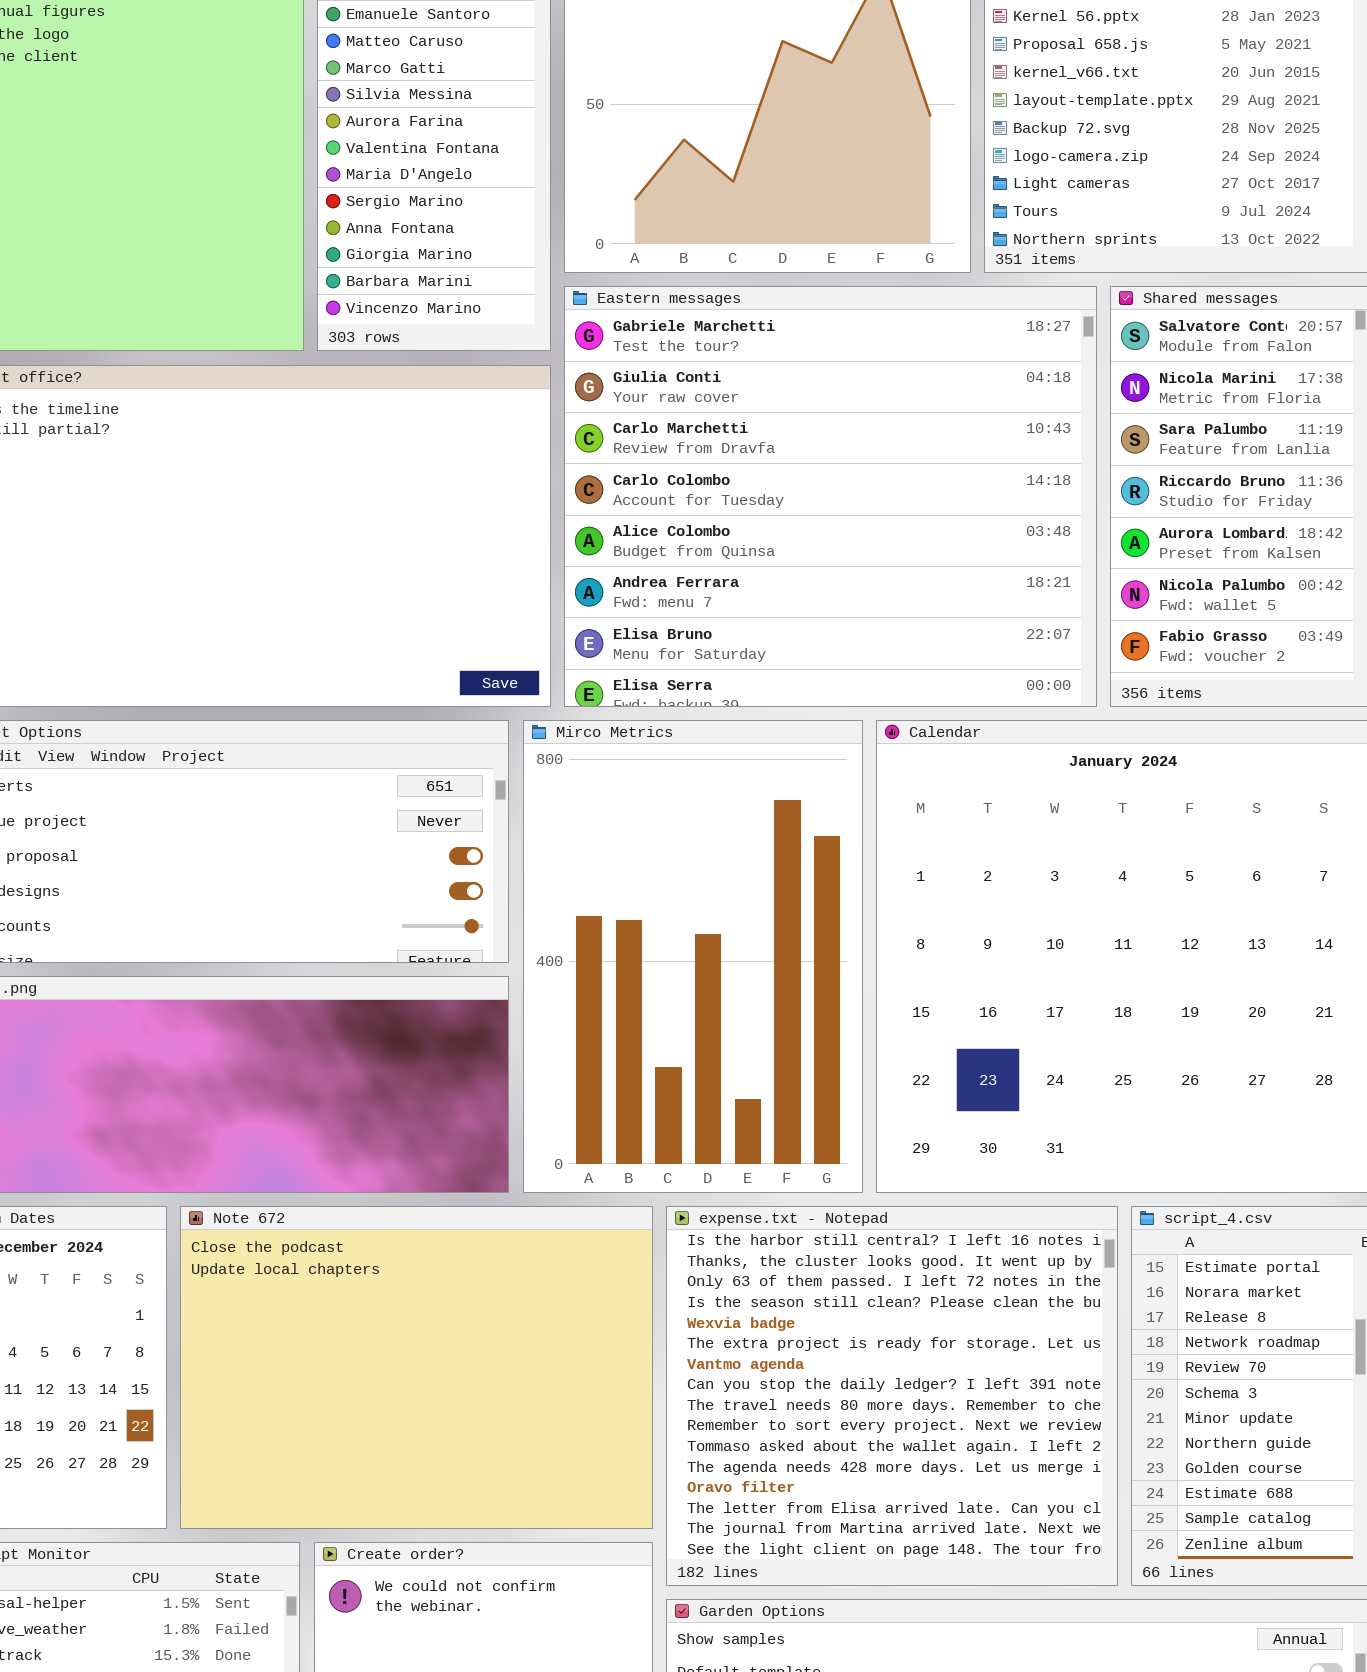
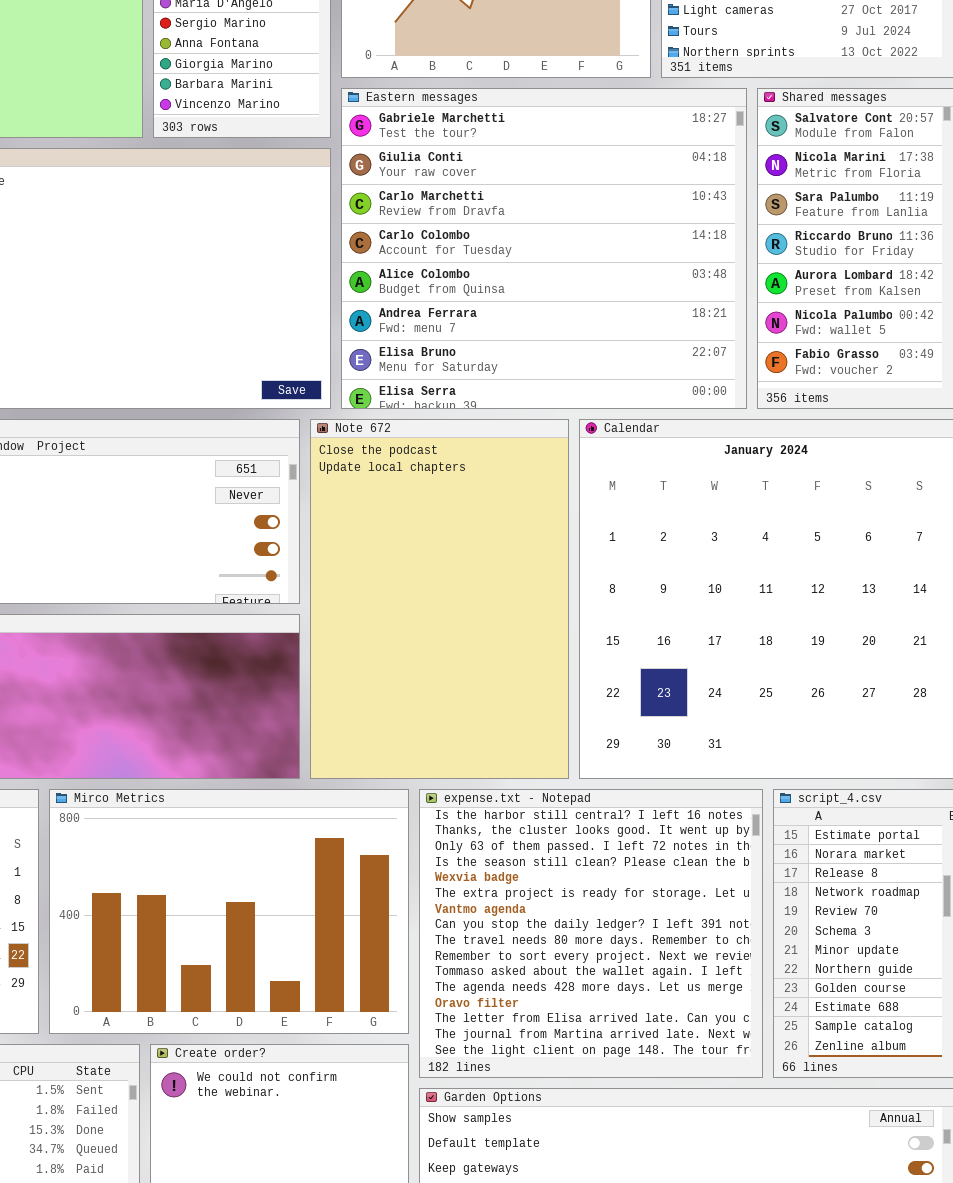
Mirco Metrics: [523,720,863,1193] -> [49,789,409,1034], moved, resized
Note 672: [180,1206,653,1529] -> [310,419,569,779], moved, resized

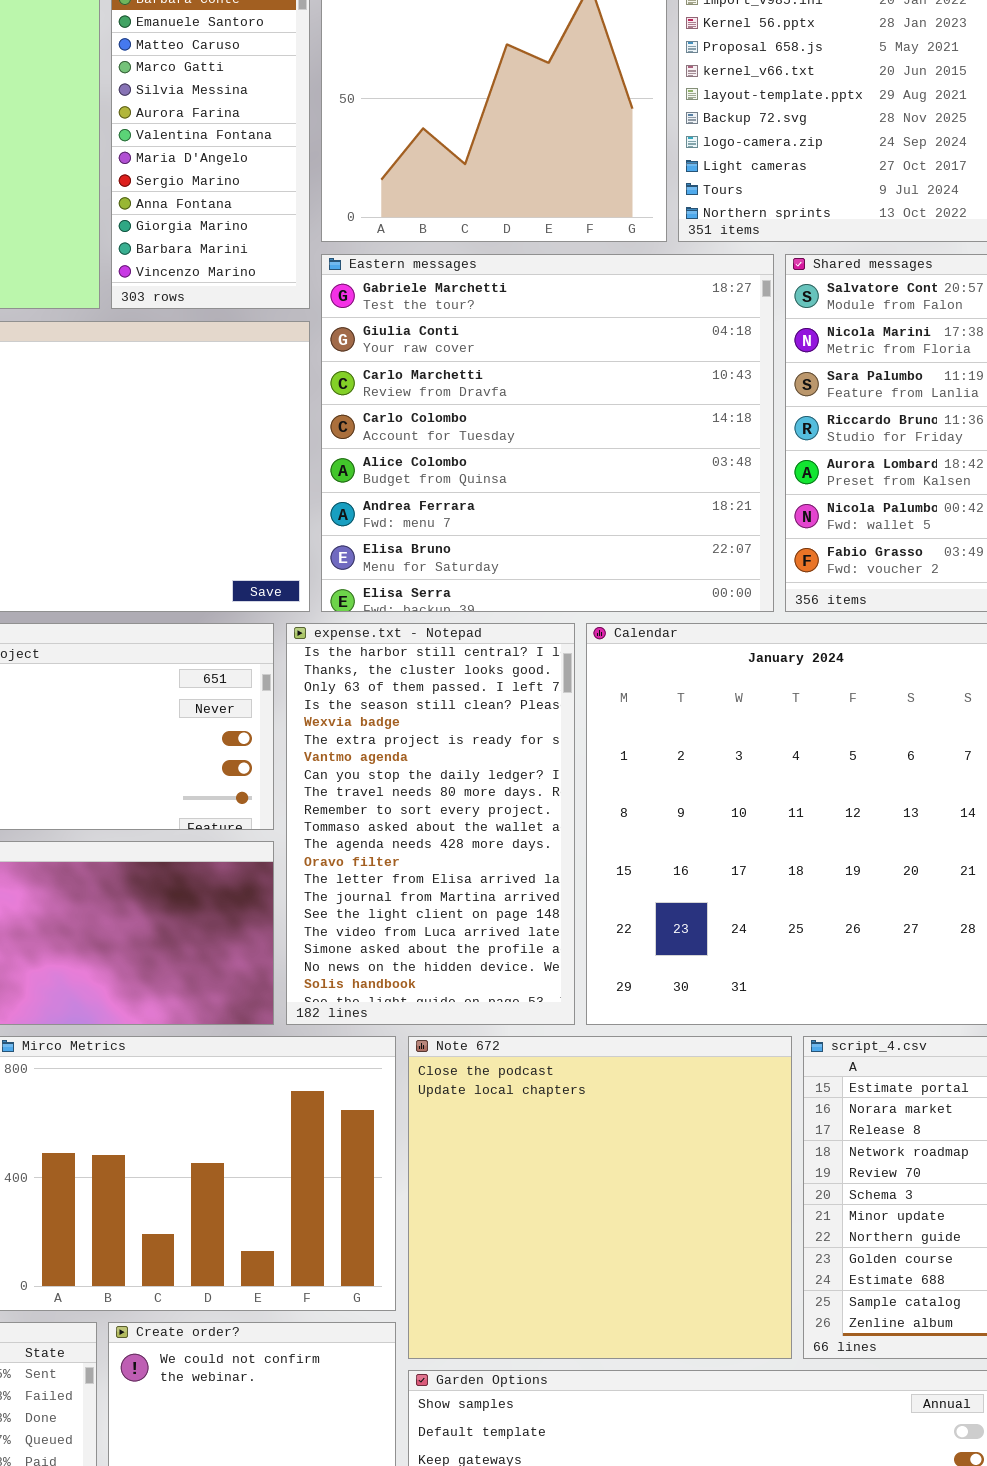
Note 672: [310,419,569,779] -> [408,1036,792,1359], moved, resized
expense.txt - Notepad: [419,789,763,1078] -> [286,623,575,1025], moved, resized

